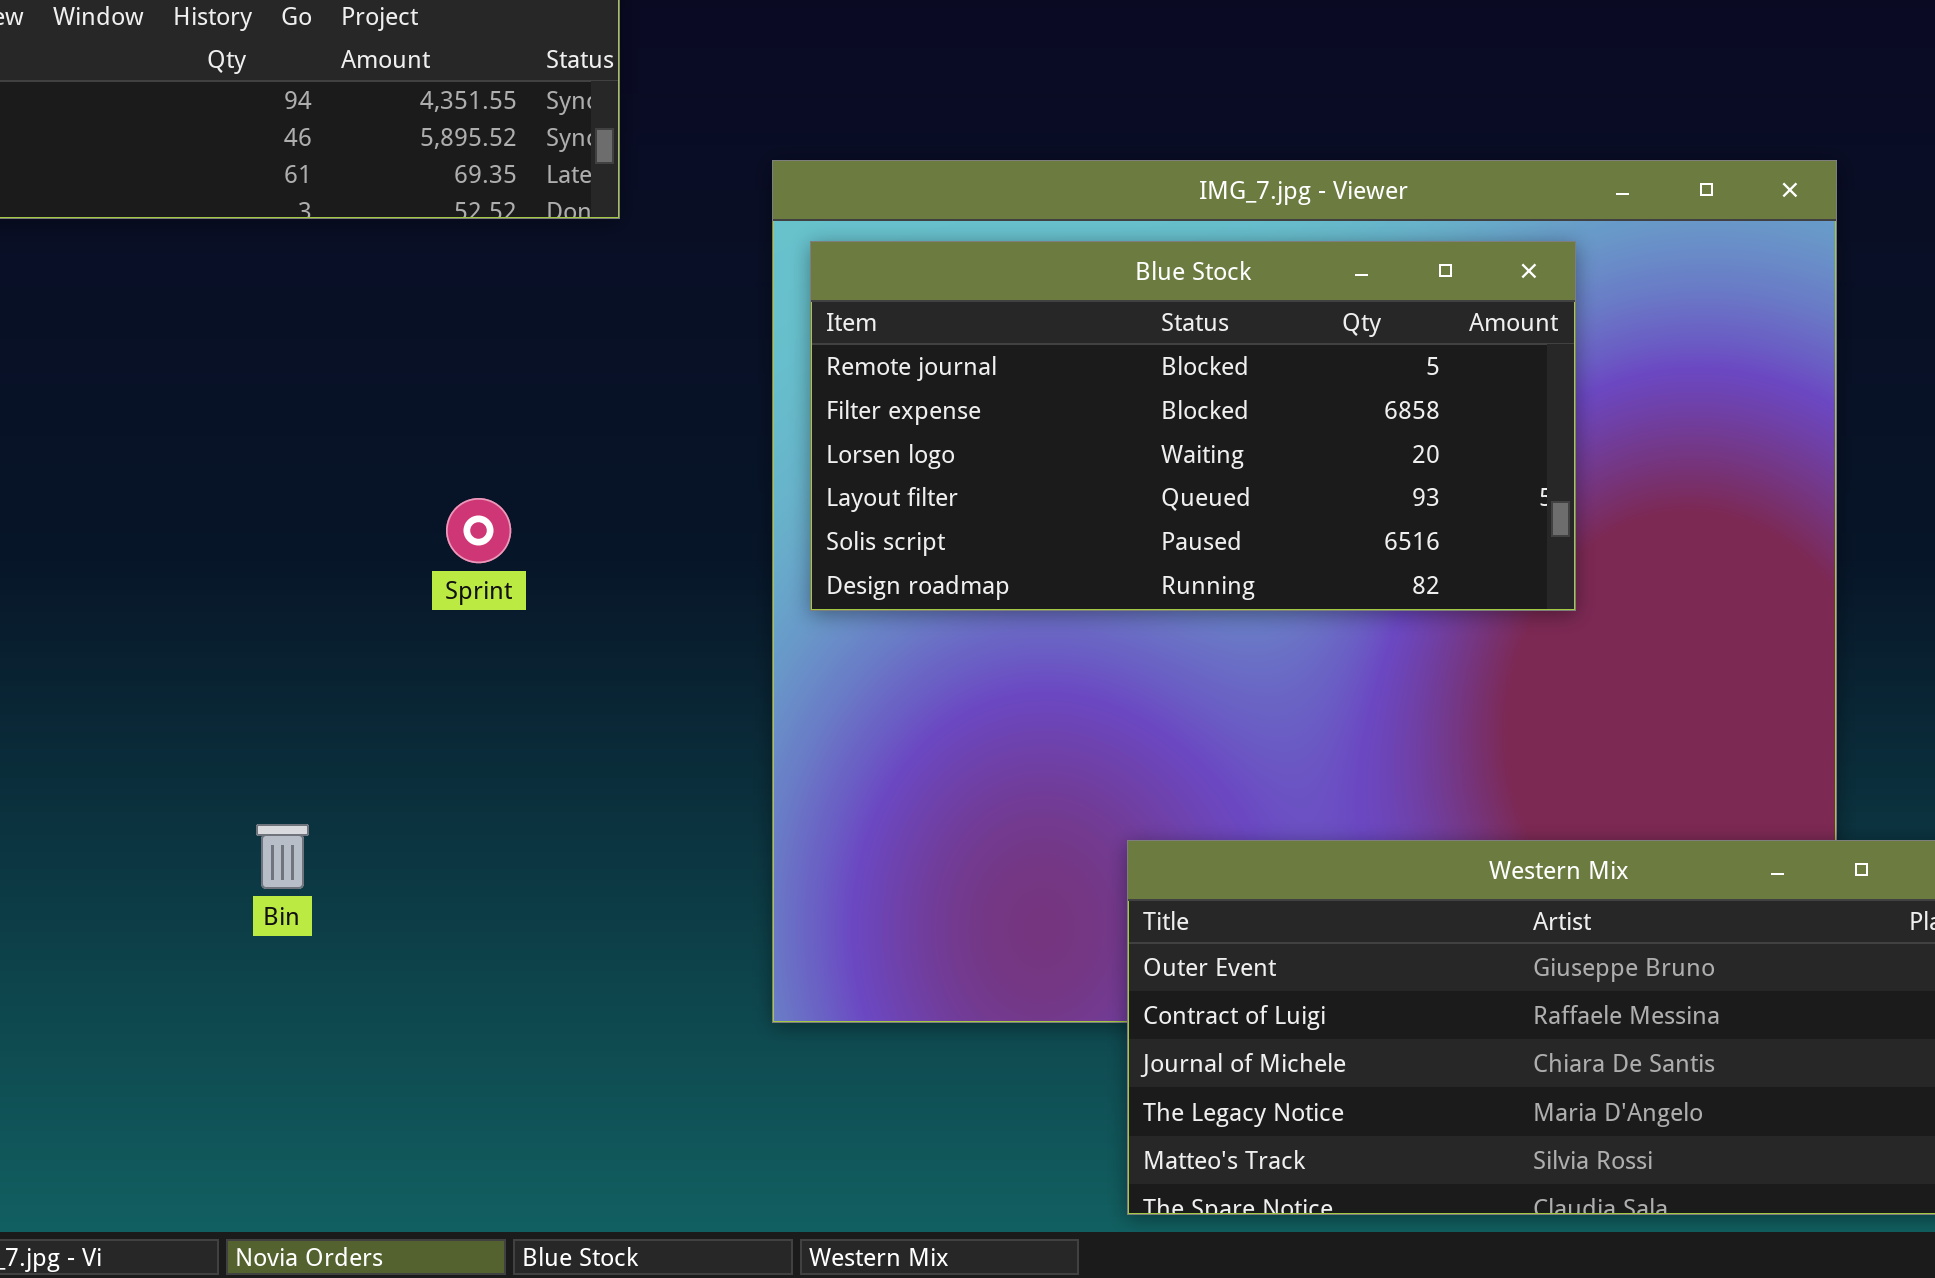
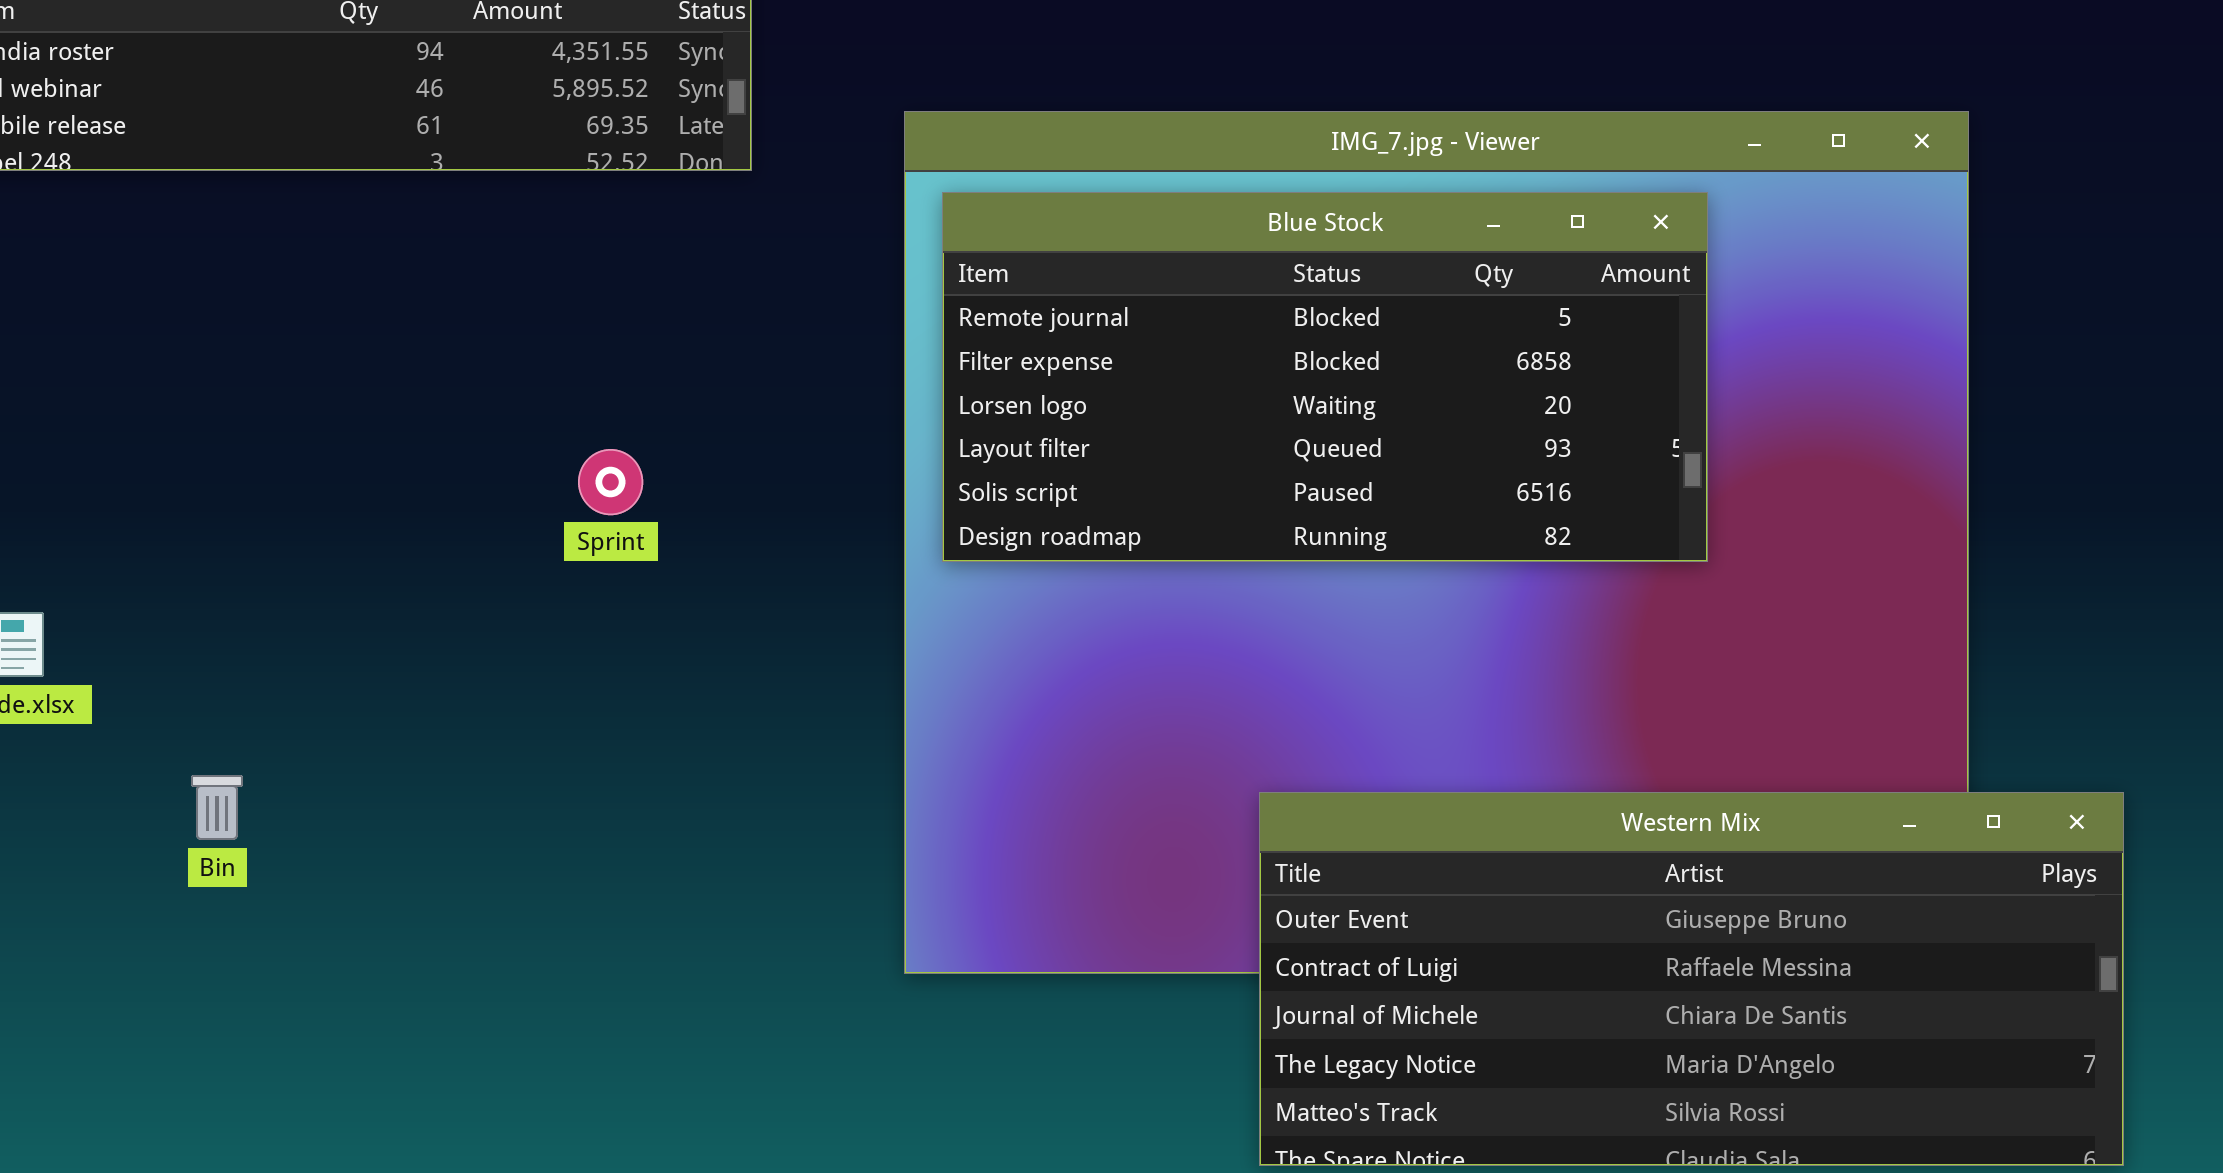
Bin: [256,824,309,889] -> [191,775,243,840], moved

